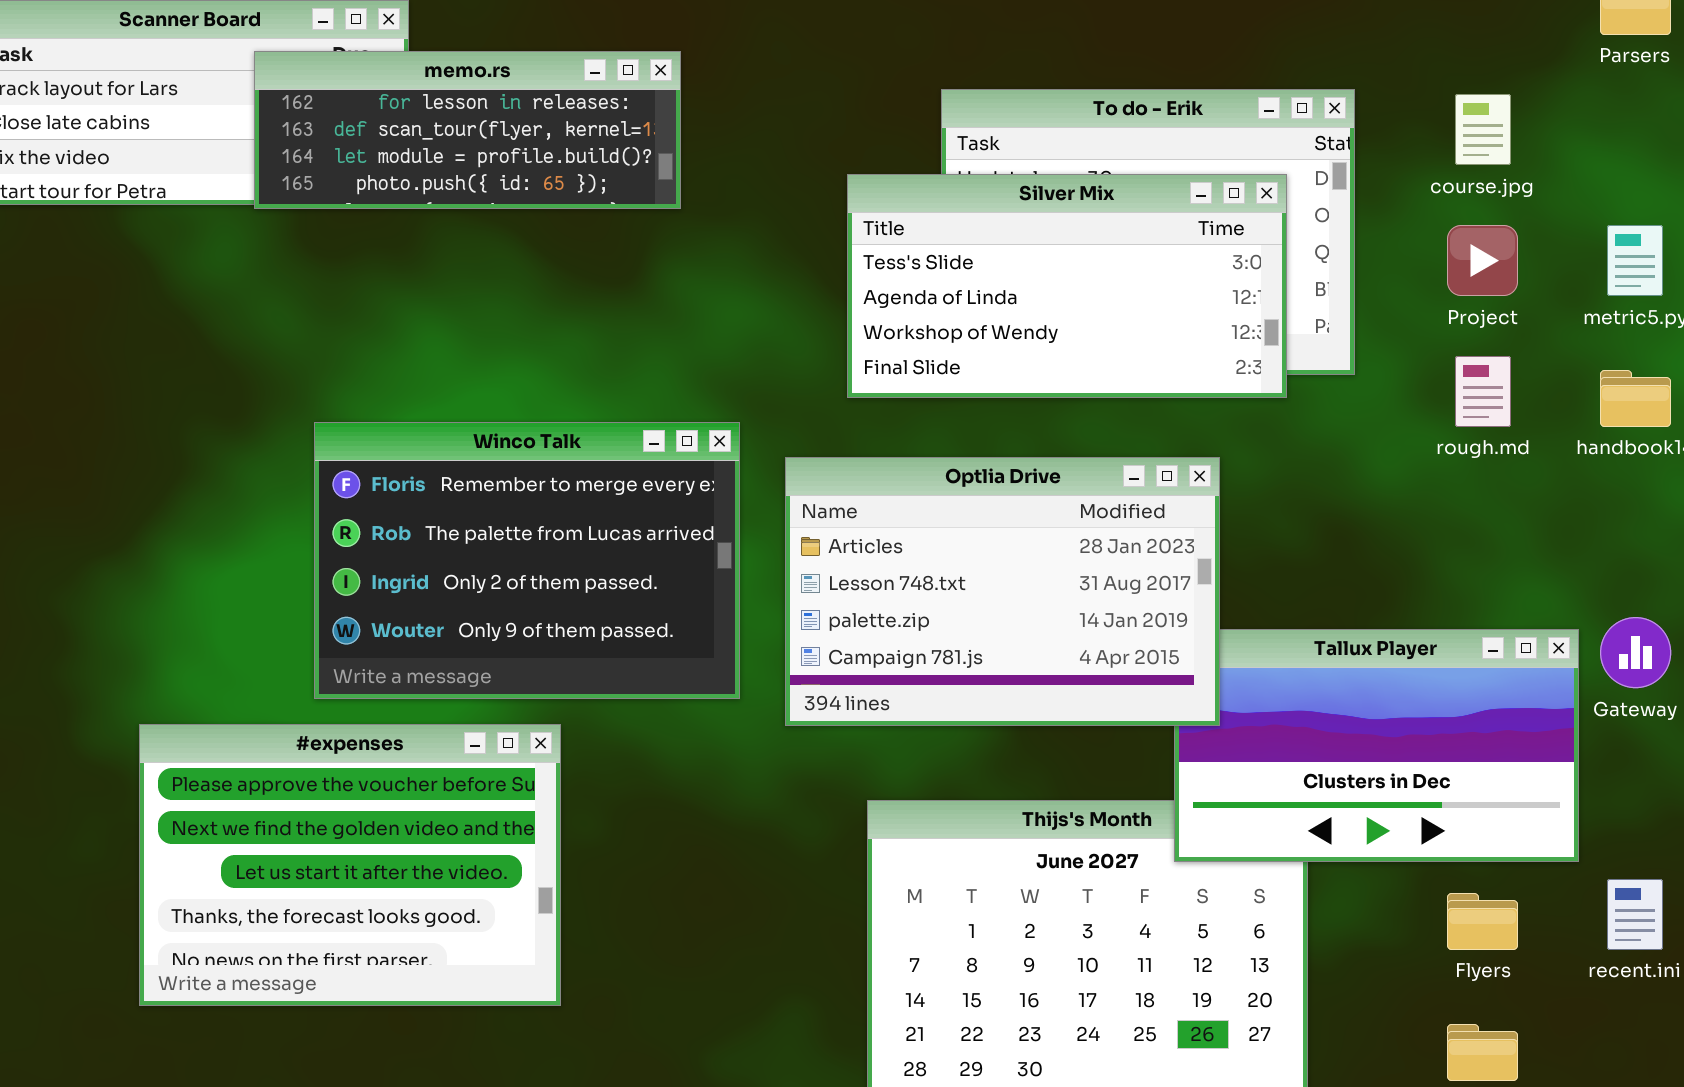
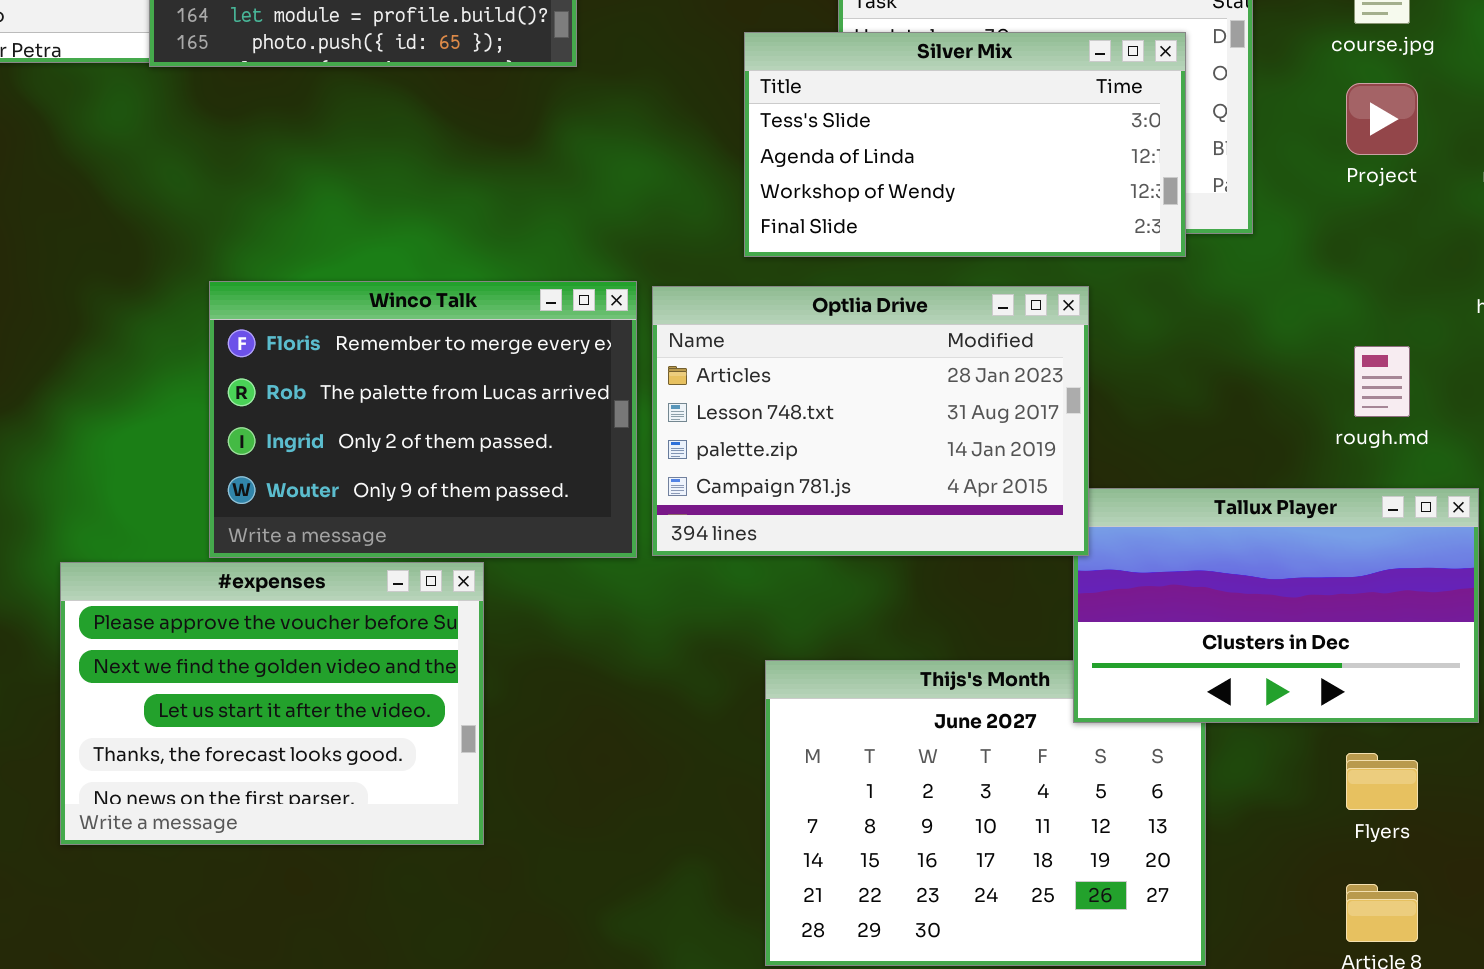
rough.md: [1455,356,1511,427] -> [1354,346,1410,417], moved
Optlia Drive: [785,457,1220,726] -> [652,286,1089,556], moved
#expenses: [139,724,561,1006] -> [60,562,484,845], moved

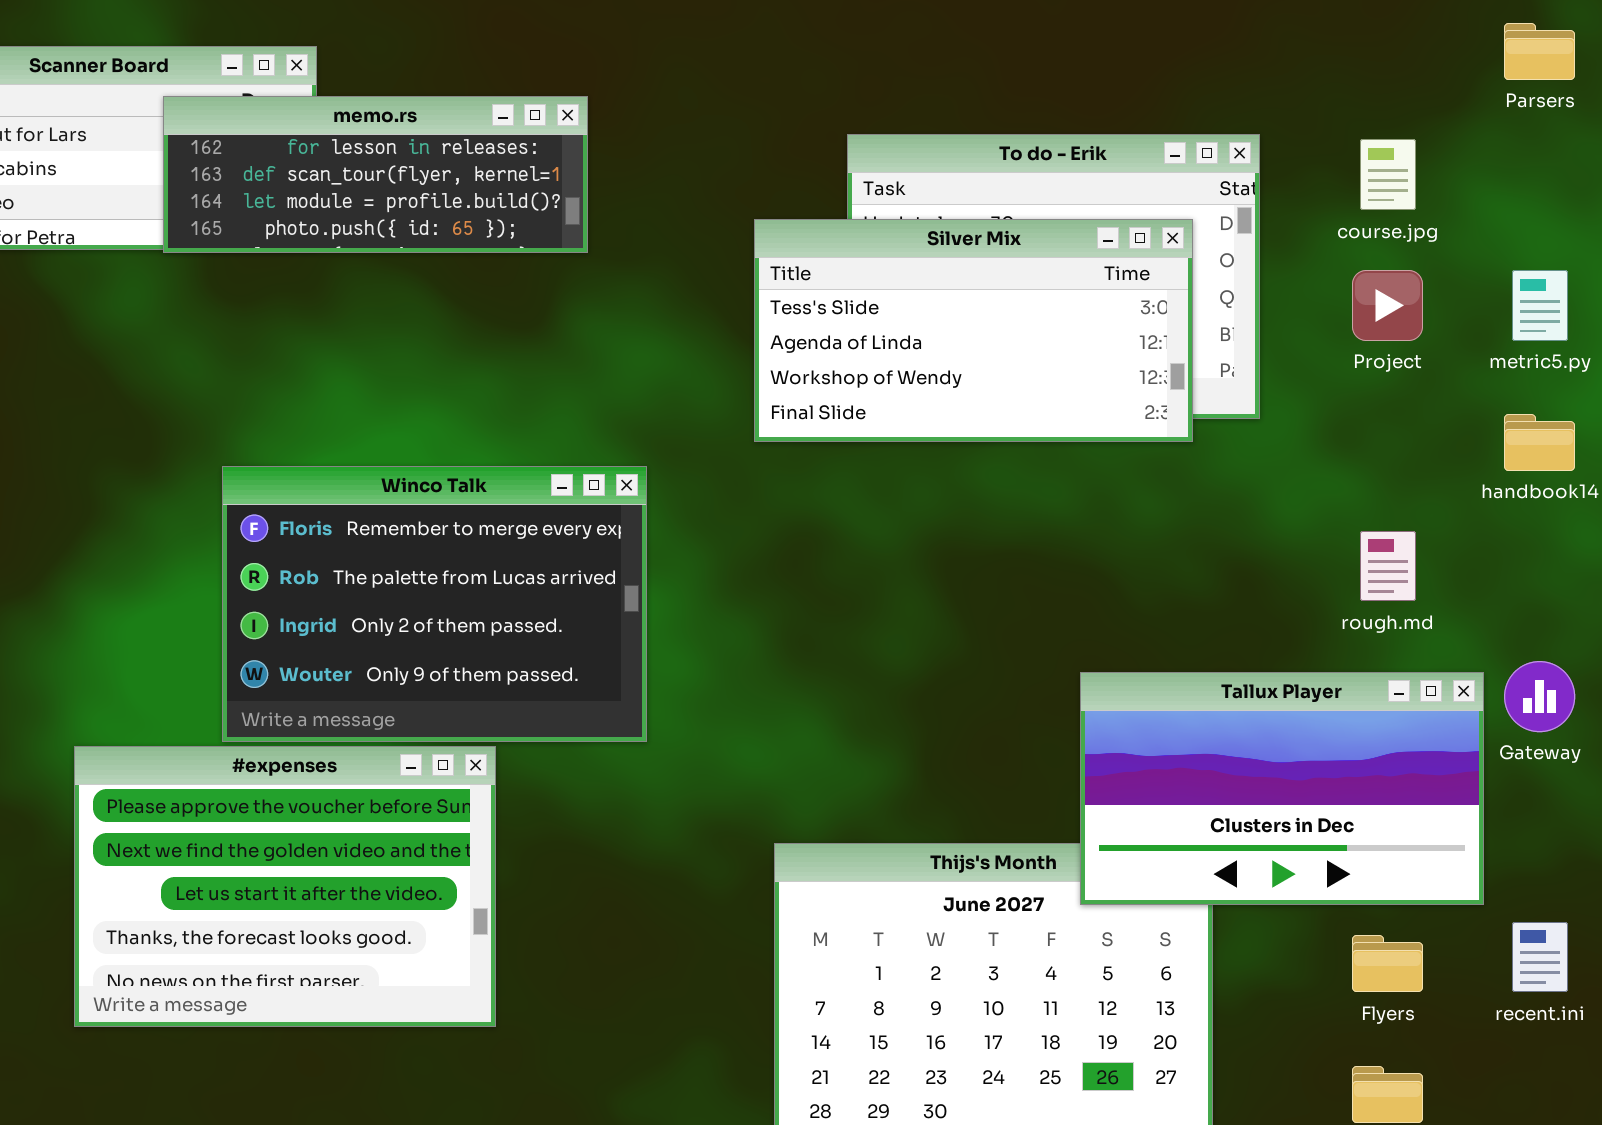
Optlia Drive: [652,286,1089,556] -> none, closed

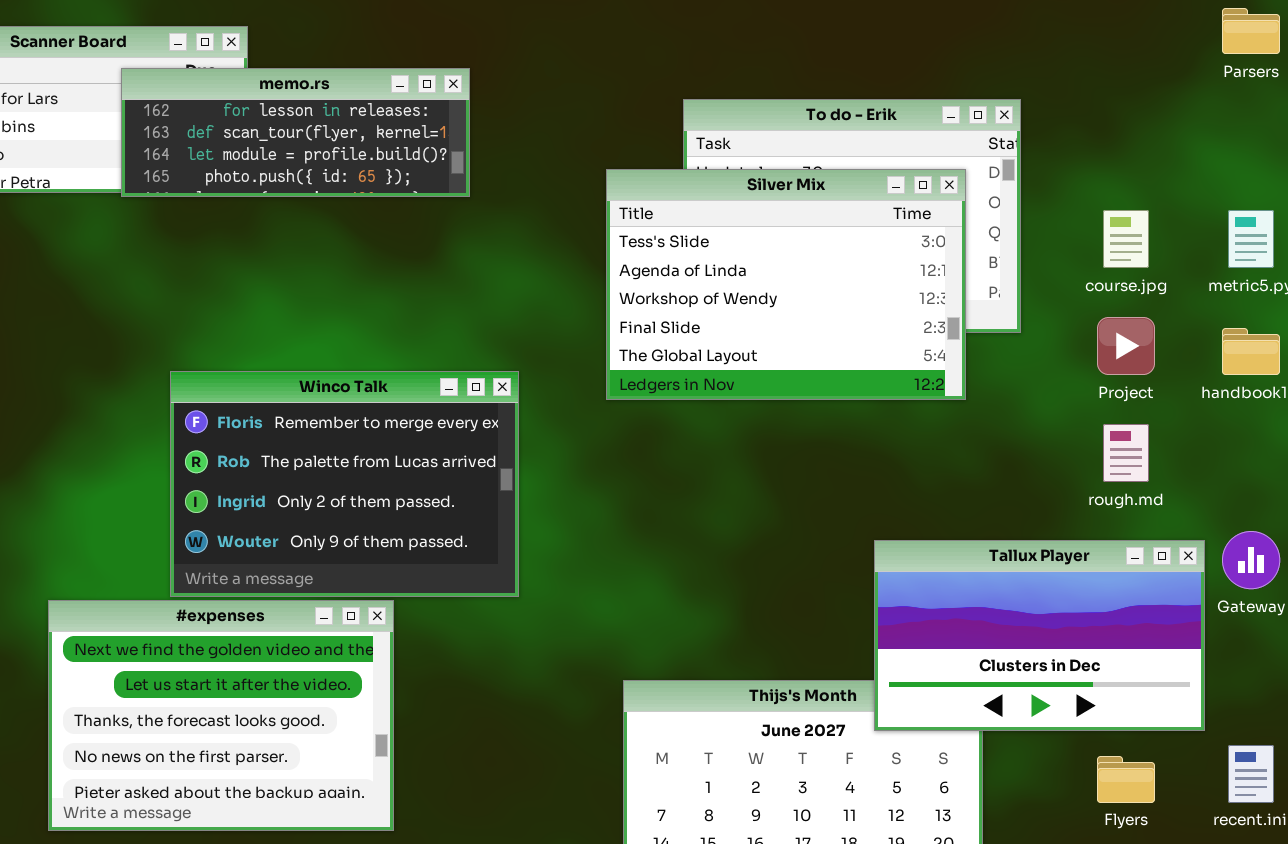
course.jpg: [1360,139,1416,210] -> [1103,210,1149,268], moved
Silver Mix: [754,219,1193,442] -> [606,169,966,400], resized
Project: [1352,270,1423,341] -> [1097,317,1155,375], moved
#expenses: [74,746,496,1027] -> [48,600,394,831], scrolled down 1 row

